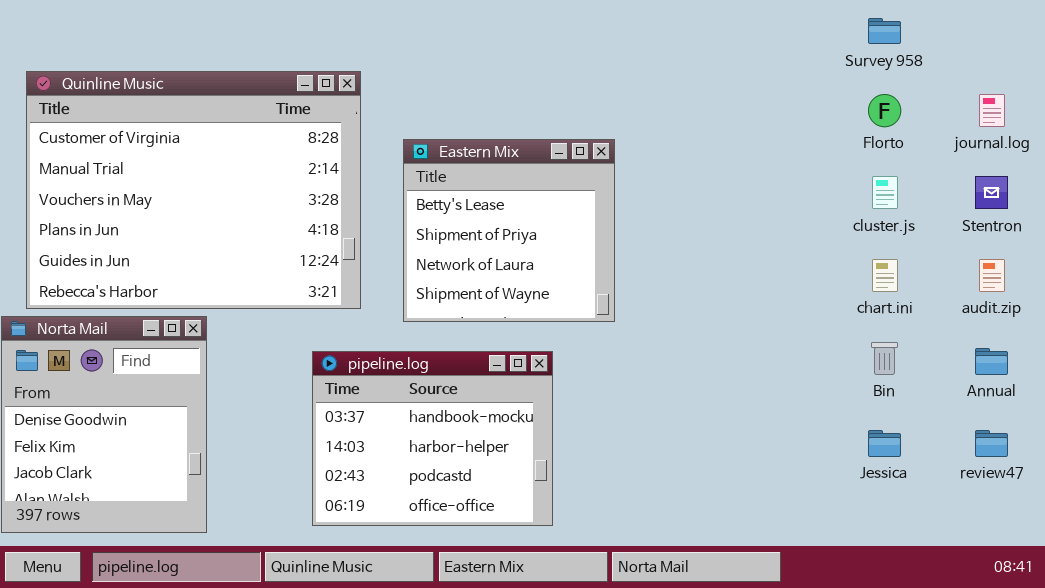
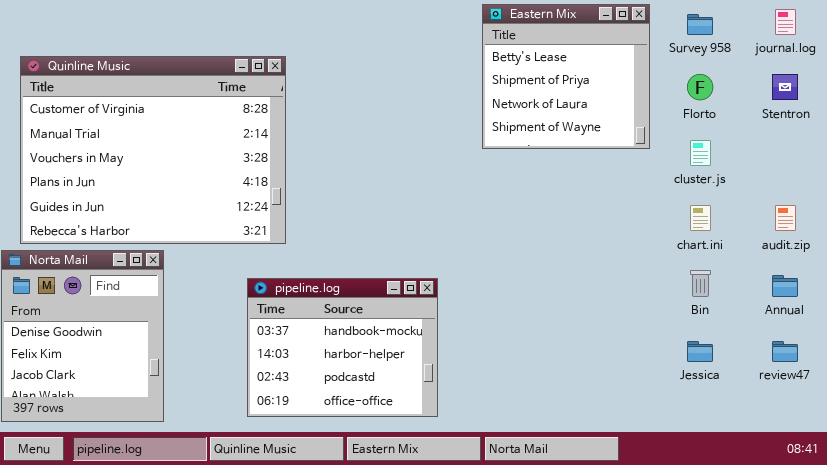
journal.log: [979,94,1005,127] -> [775,9,796,35], moved
Eastern Mix: [403,139,615,322] -> [482,4,650,149], moved
Stentron: [975,176,1008,209] -> [772,74,798,100], moved

